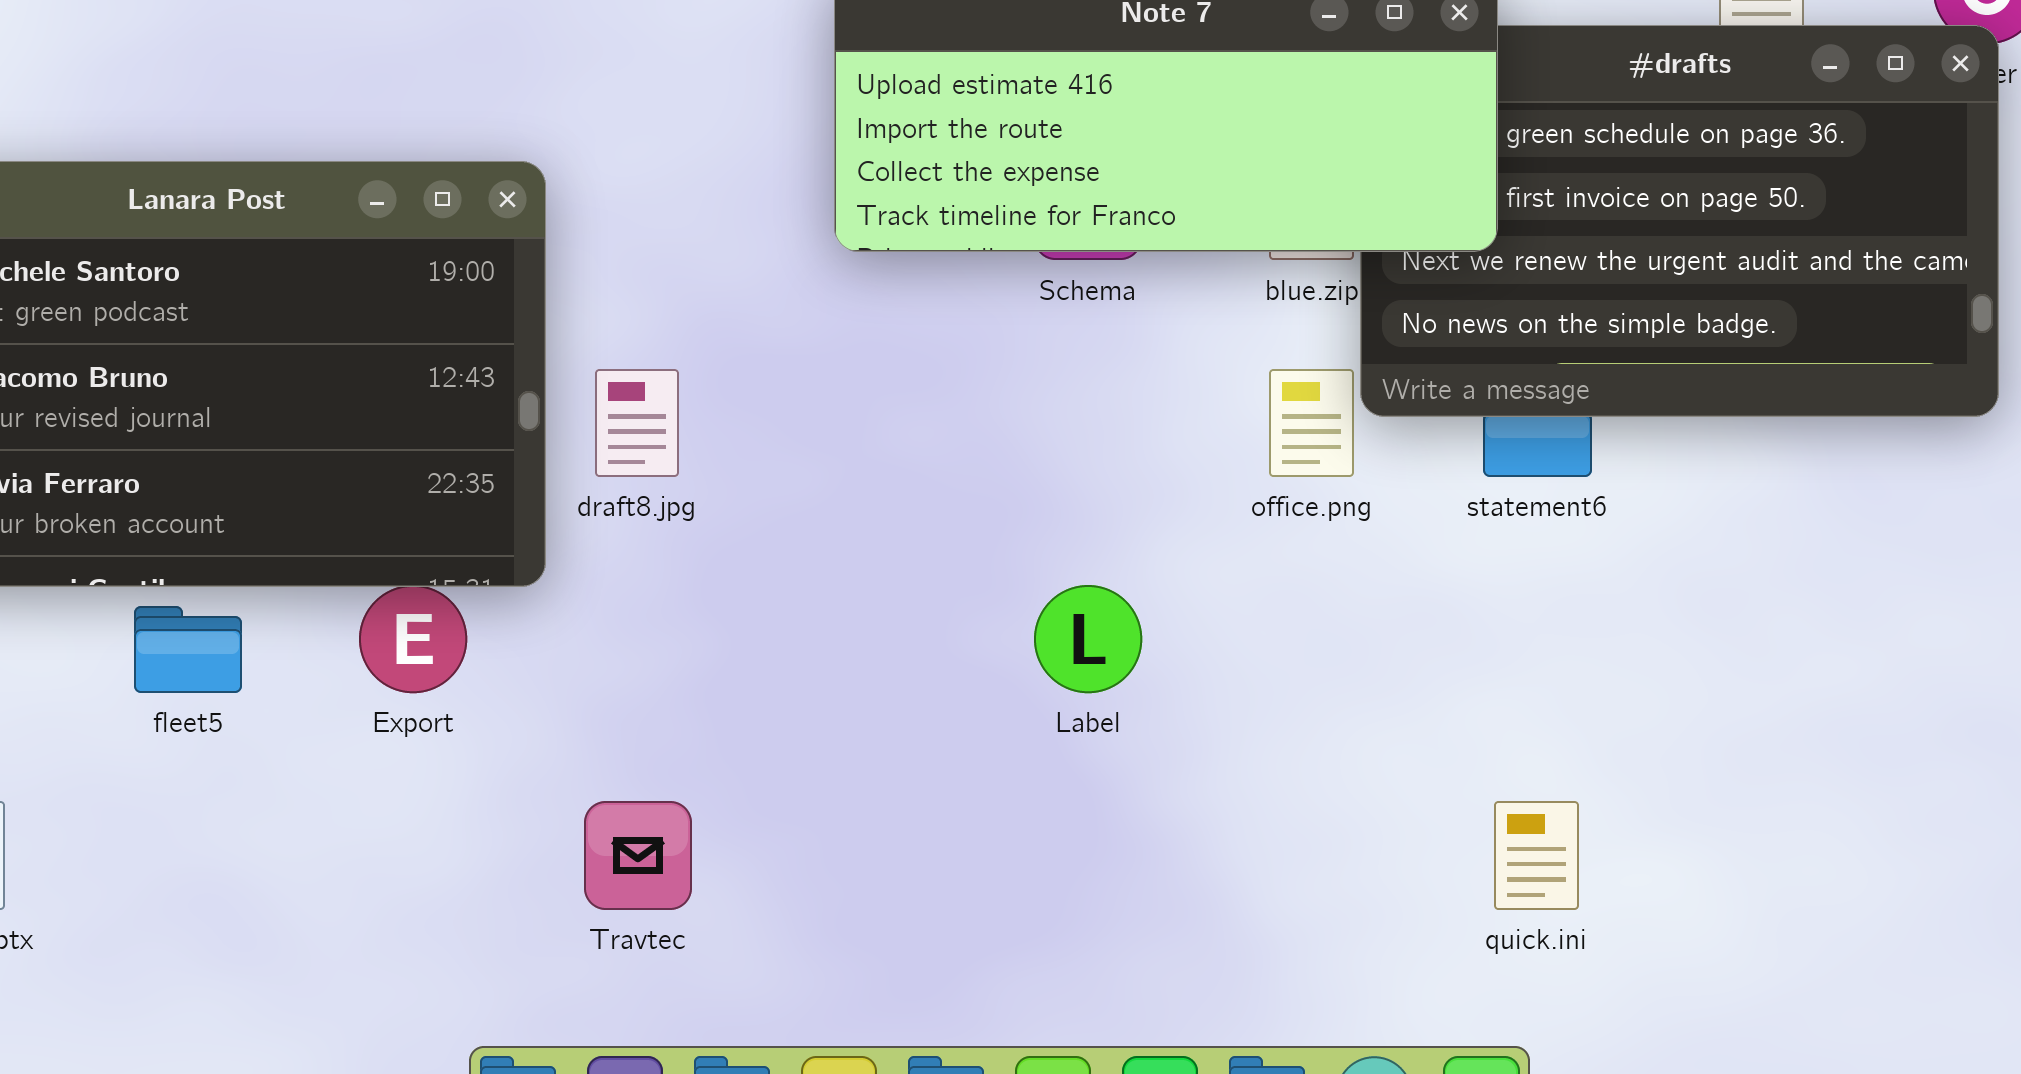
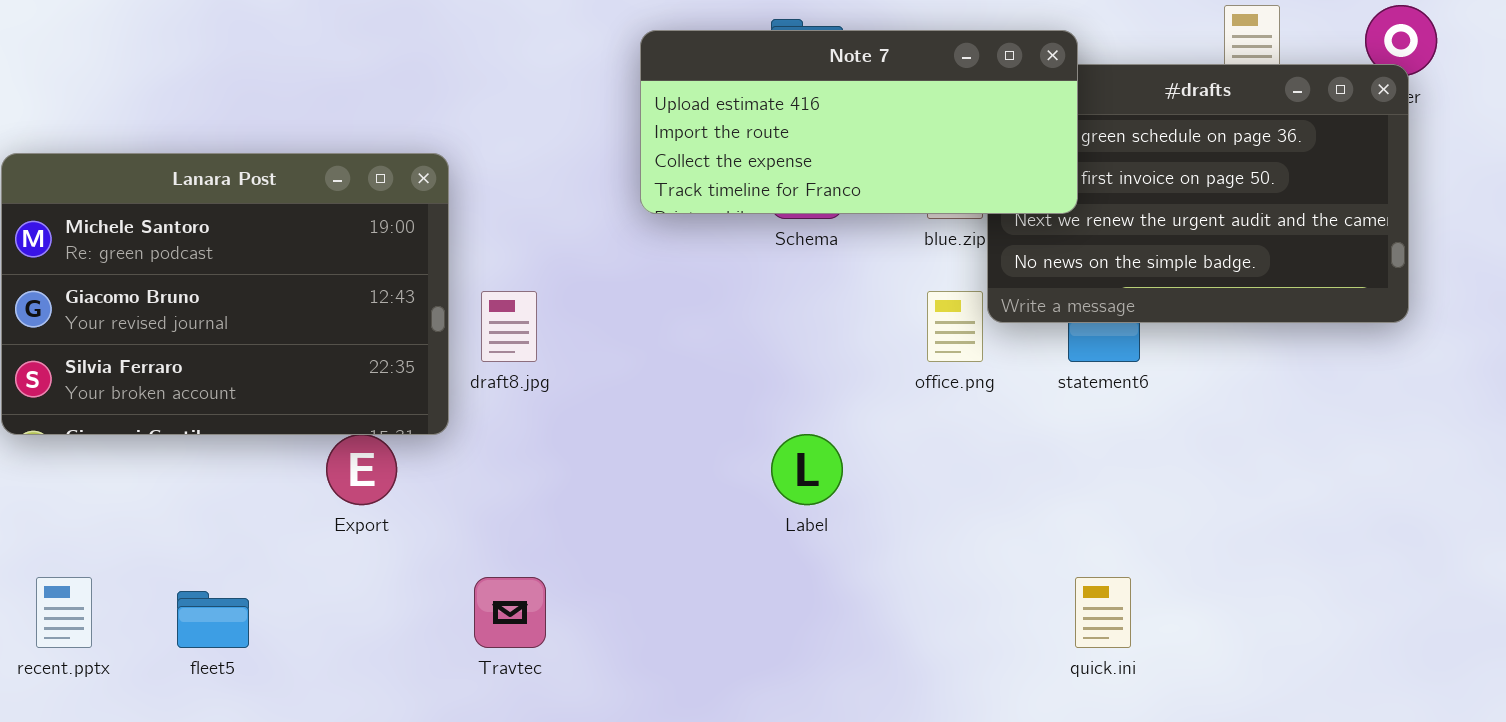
fleet5: [134,606,242,693] -> [177,591,249,648], moved

